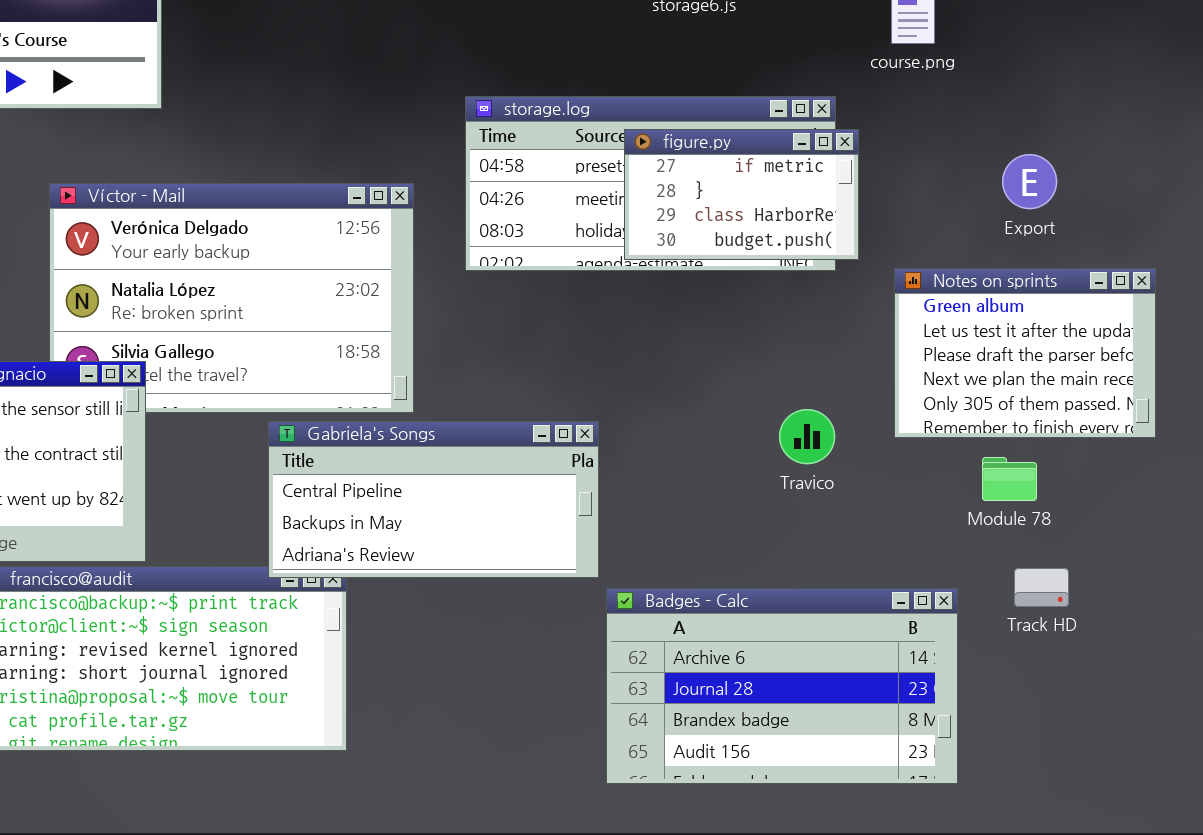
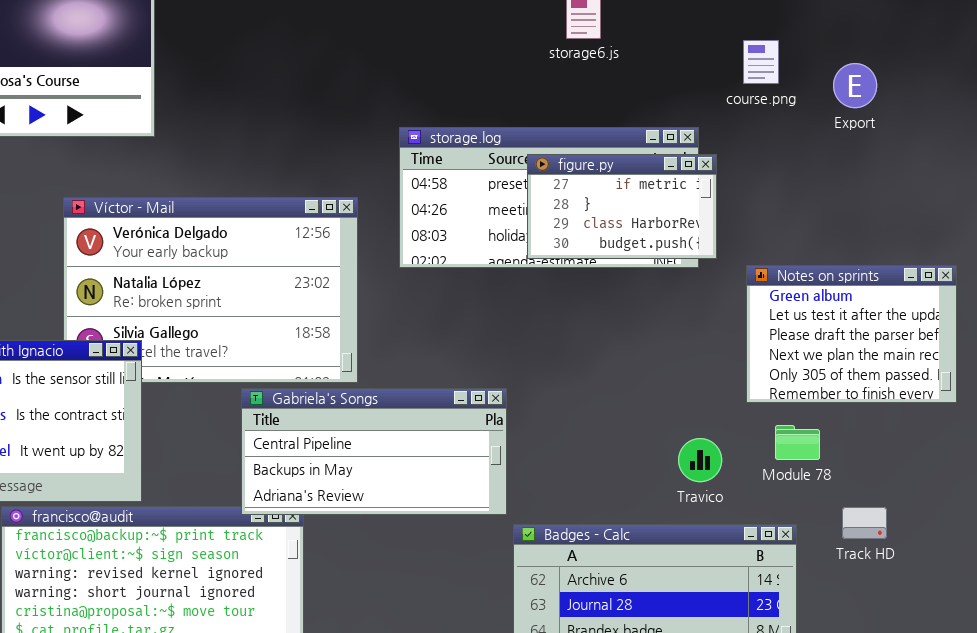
Export: [1002,154,1057,209] -> [833,63,877,108], moved
Travico: [779,409,835,464] -> [678,438,722,482], moved
Module 78: [982,457,1037,501] -> [775,425,820,460], moved

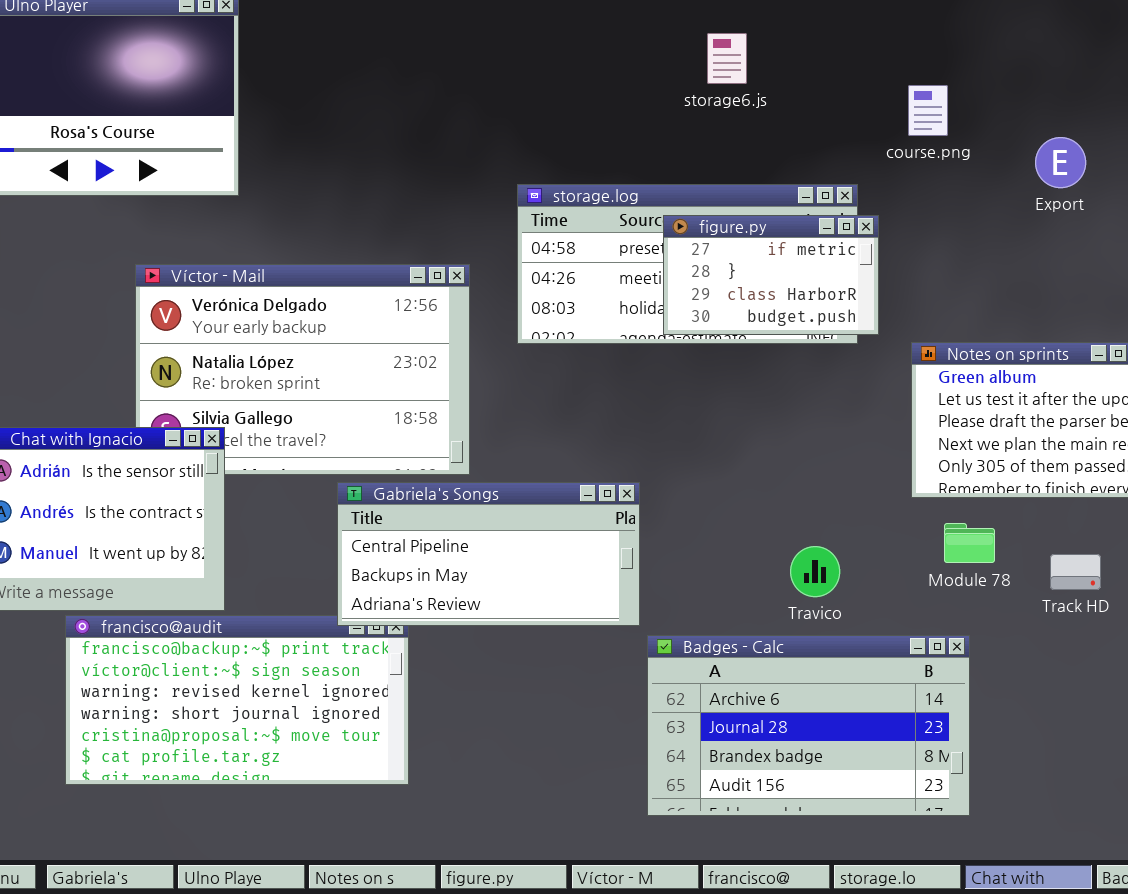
Export: [833,63,877,108] -> [1035,137,1086,188], moved
Travico: [678,438,722,482] -> [790,546,840,597], moved
Track HD: [842,507,887,539] -> [1050,554,1101,590], moved

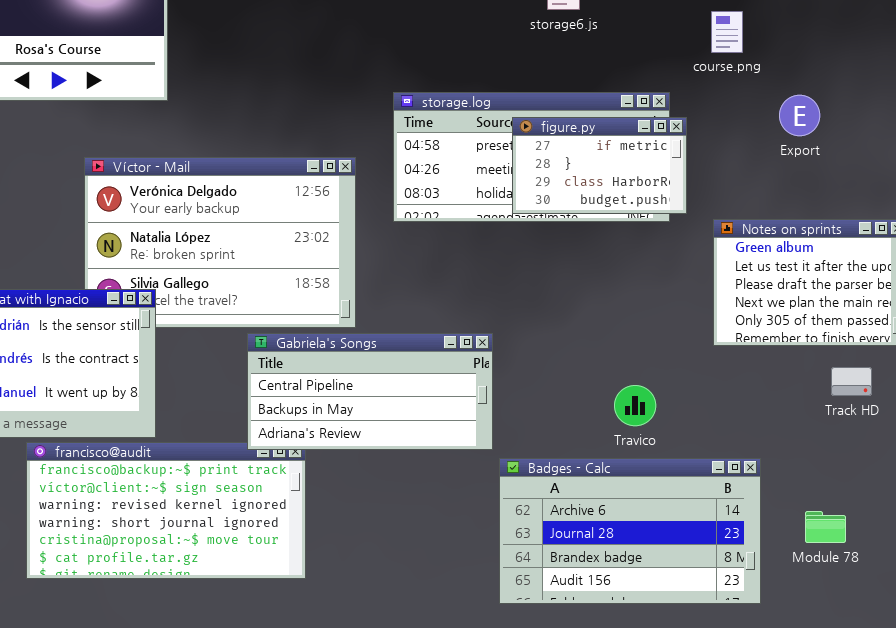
Export: [1035,137,1086,188] -> [779,95,820,136], moved
Module 78: [944,523,995,563] -> [805,511,846,543], moved
Track HD: [1050,554,1101,590] -> [831,367,872,396], moved

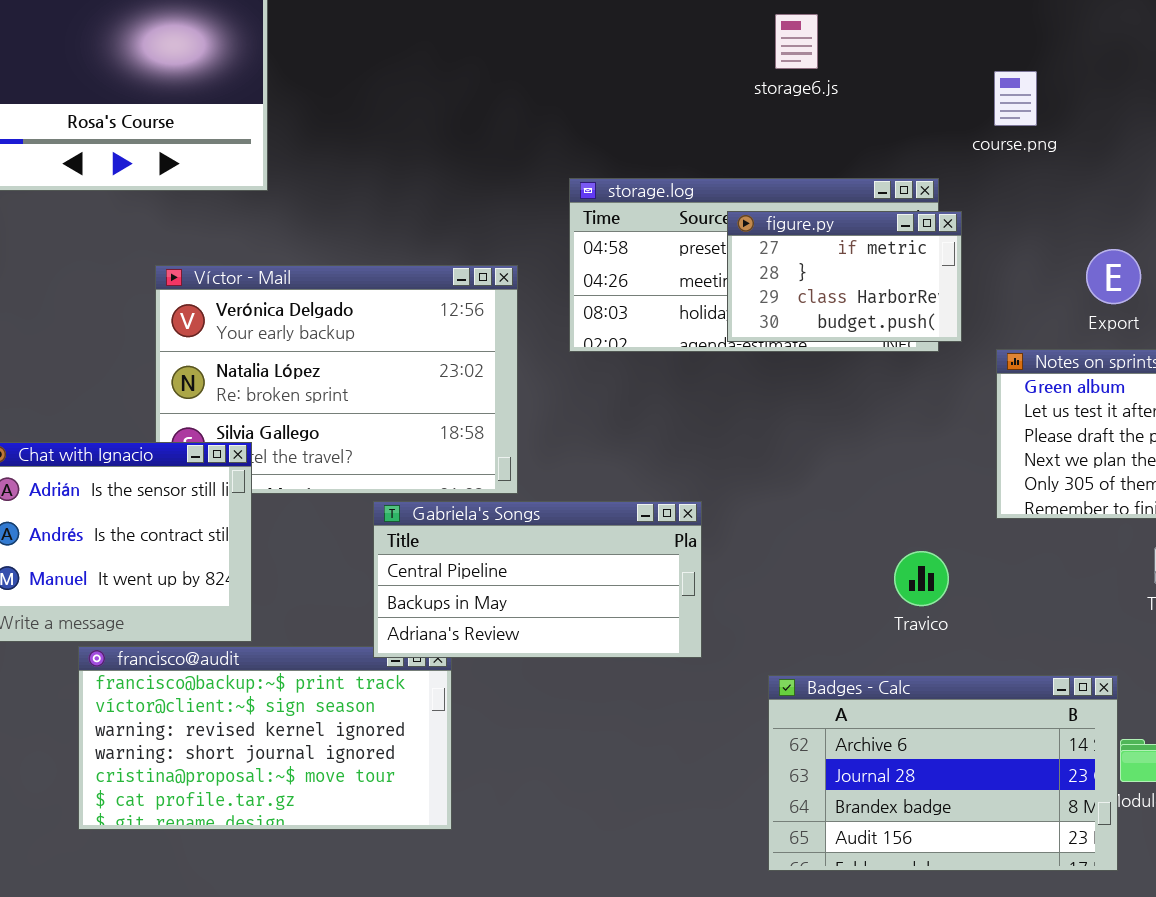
Export: [779,95,820,136] -> [1086,249,1141,304], moved
Travico: [614,385,656,426] -> [894,551,949,606], moved
Badges - Calc: [499,458,761,604] -> [768,675,1118,871], moved

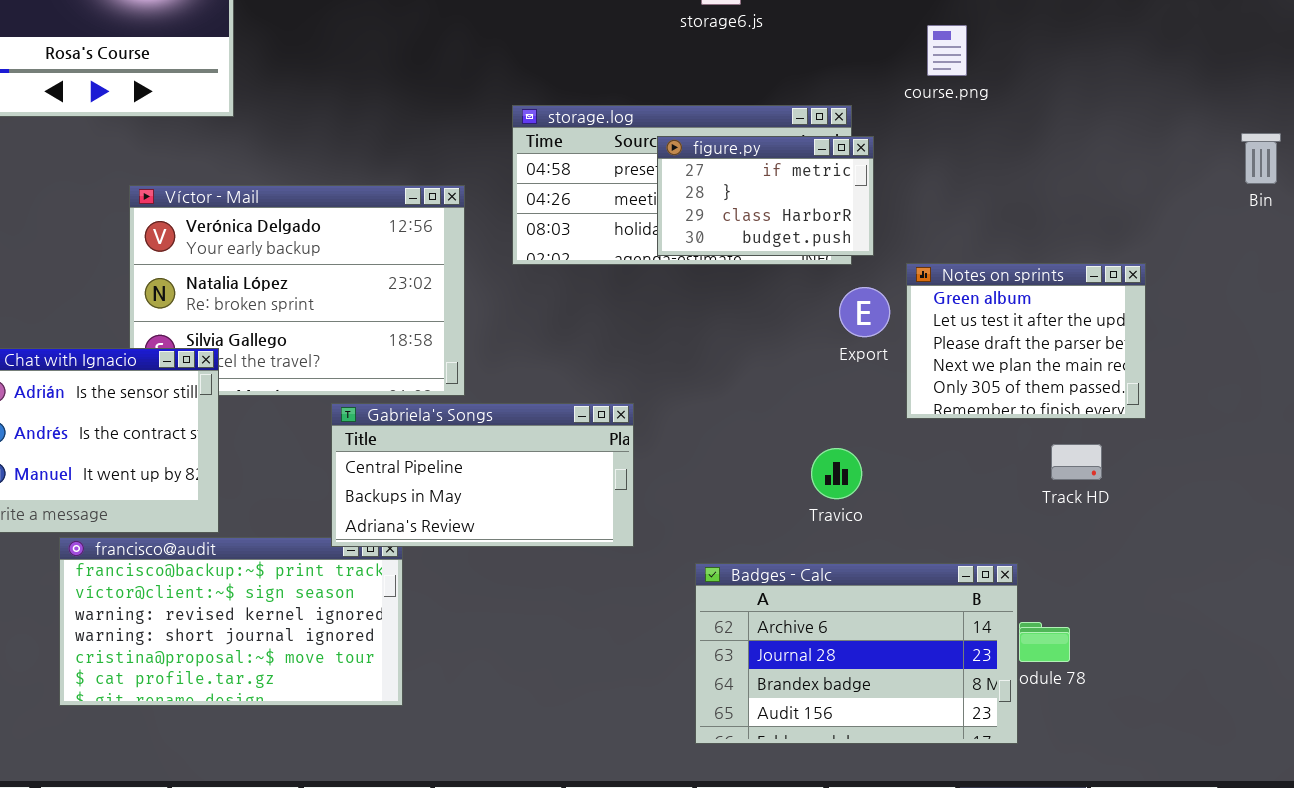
course.png: [994,71,1037,126] -> [927,25,967,76], moved
Export: [1086,249,1141,304] -> [839,287,890,337], moved

